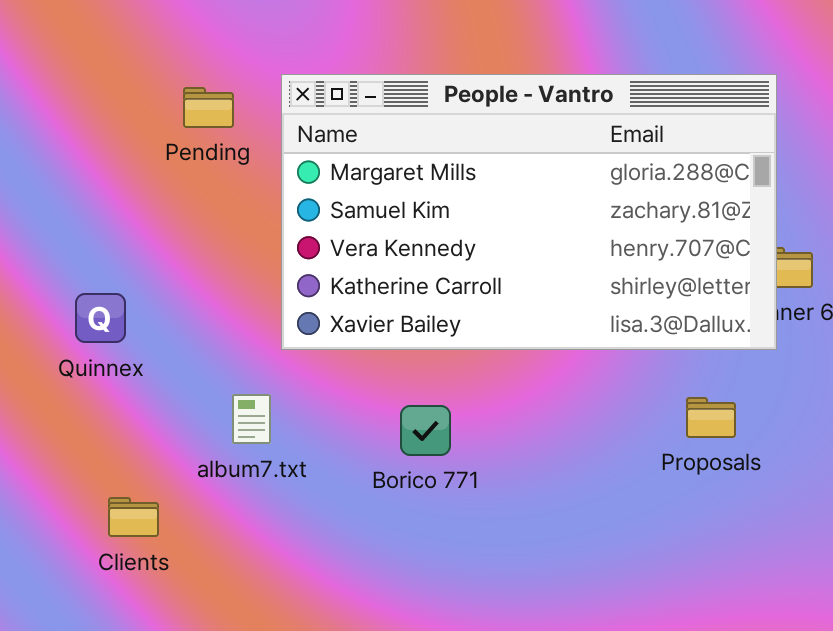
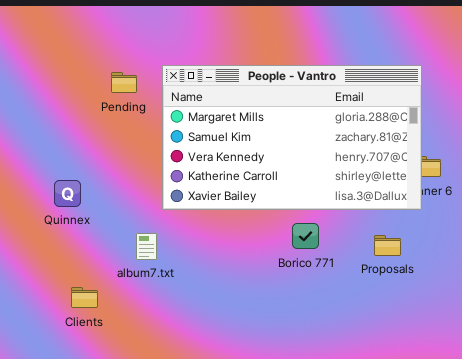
Borico 771: [400,405,451,456] -> [292,223,319,249], moved

